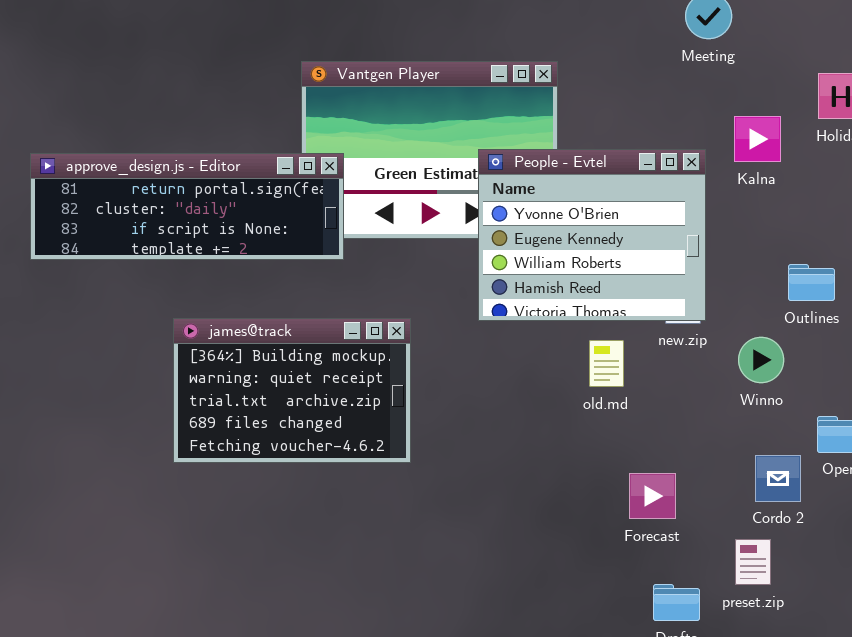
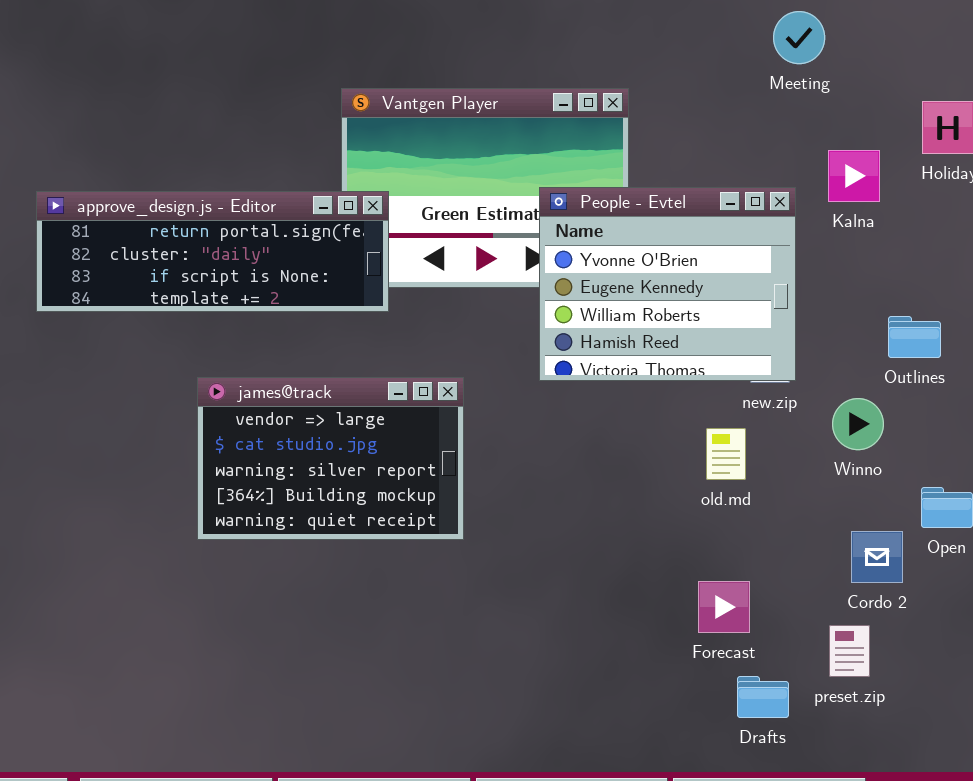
james@track: [173,318,411,463] -> [197,377,464,540], scrolled up 3 rows
old.md: [589,340,624,387] -> [706,428,746,480], moved
Forecast: [629,473,676,519] -> [698,581,750,633], moved

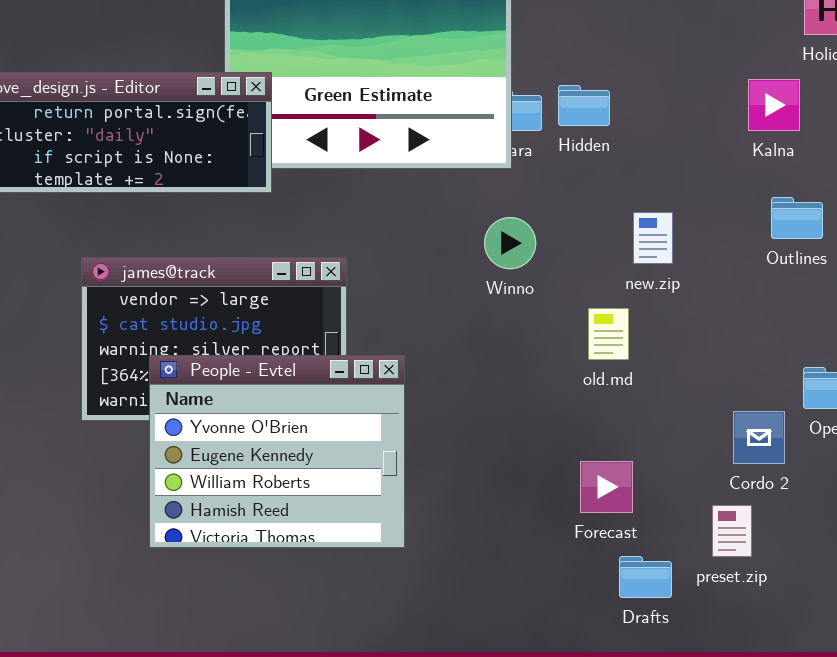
Kalna: [828,150,880,202] -> [748,79,800,131], moved
People - Evtel: [539,187,796,381] -> [149,355,405,548], moved
Winno: [832,398,884,450] -> [484,217,536,269], moved

